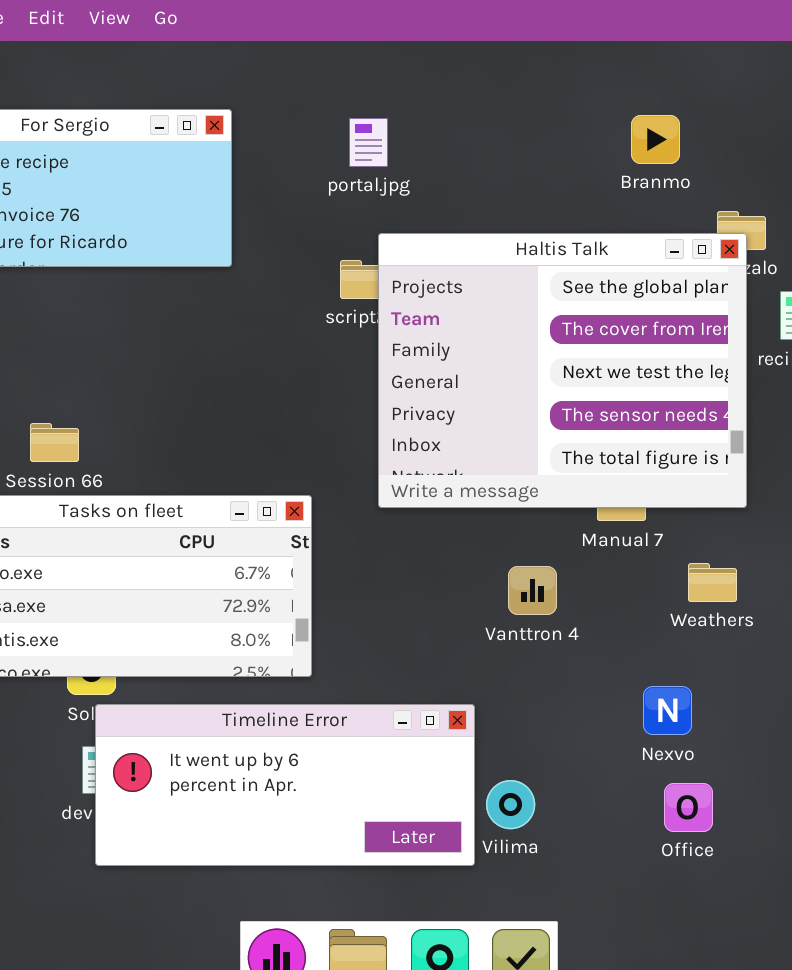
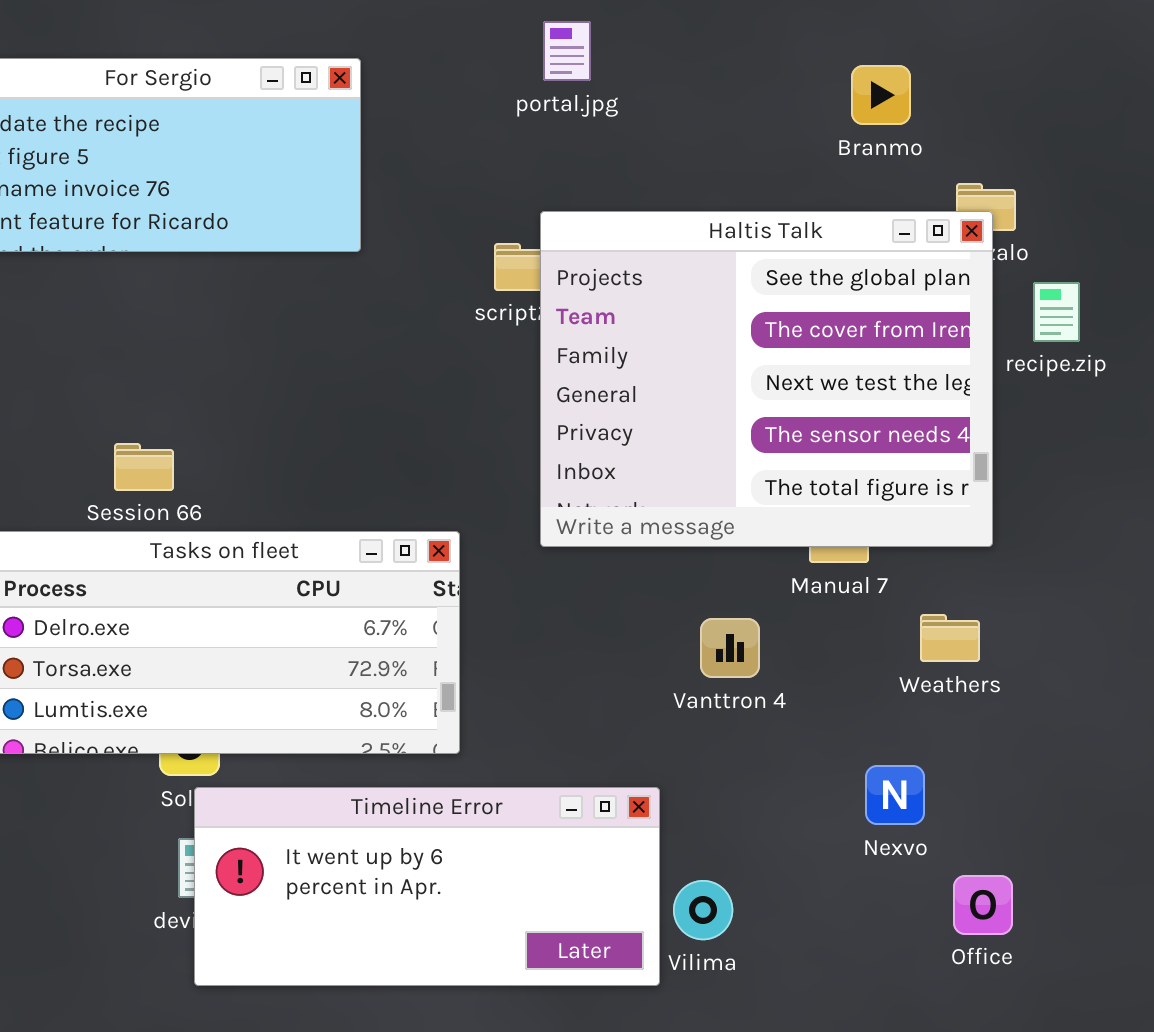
portal.jpg: [349,118,388,167] -> [543,21,591,81], moved
Office: [664,783,713,832] -> [953,875,1013,935], moved

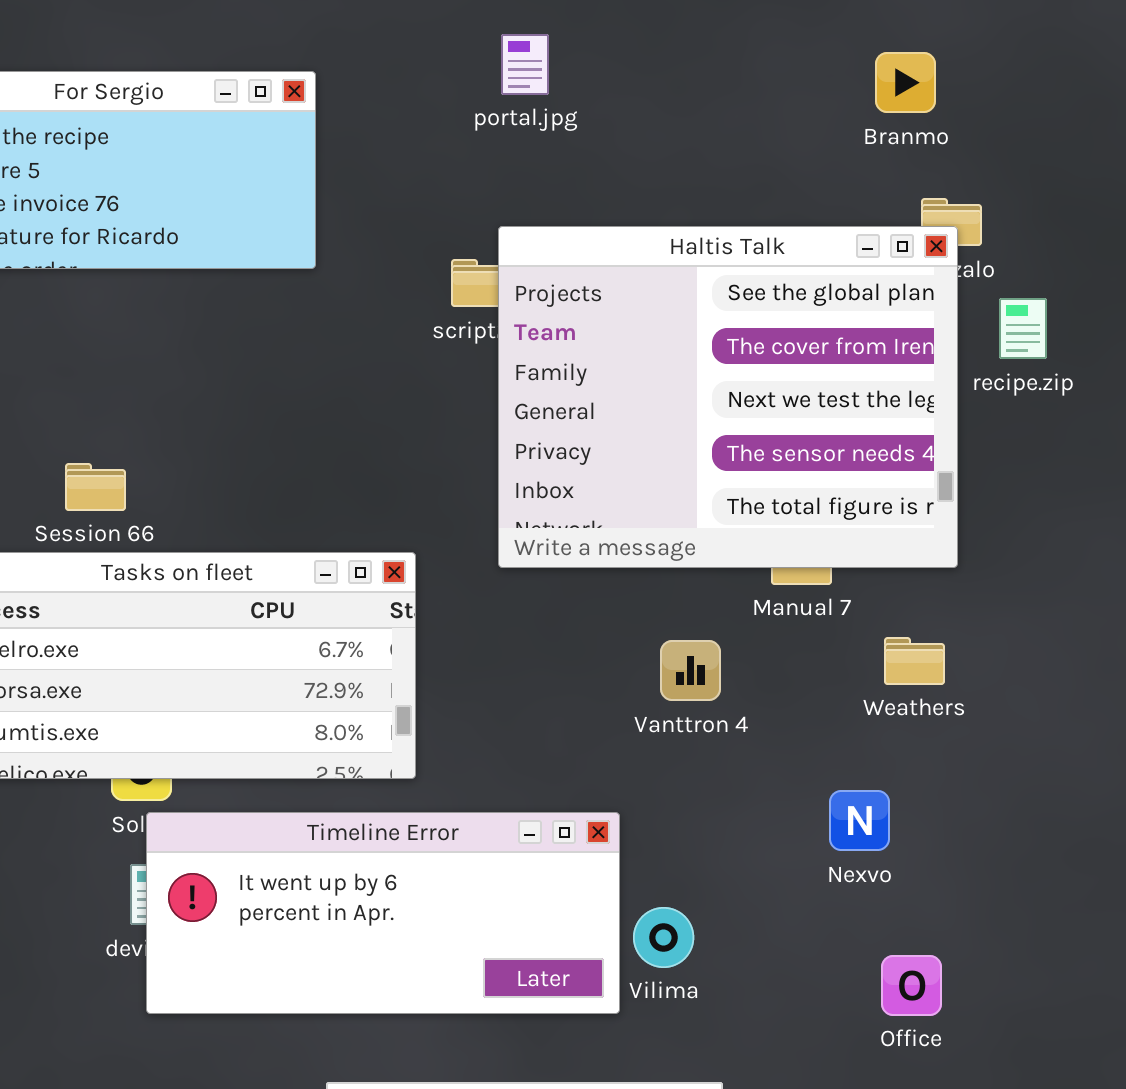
Branmo: [851,65,911,125] -> [875,52,936,113], moved
Office: [953,875,1013,935] -> [881,955,942,1016], moved

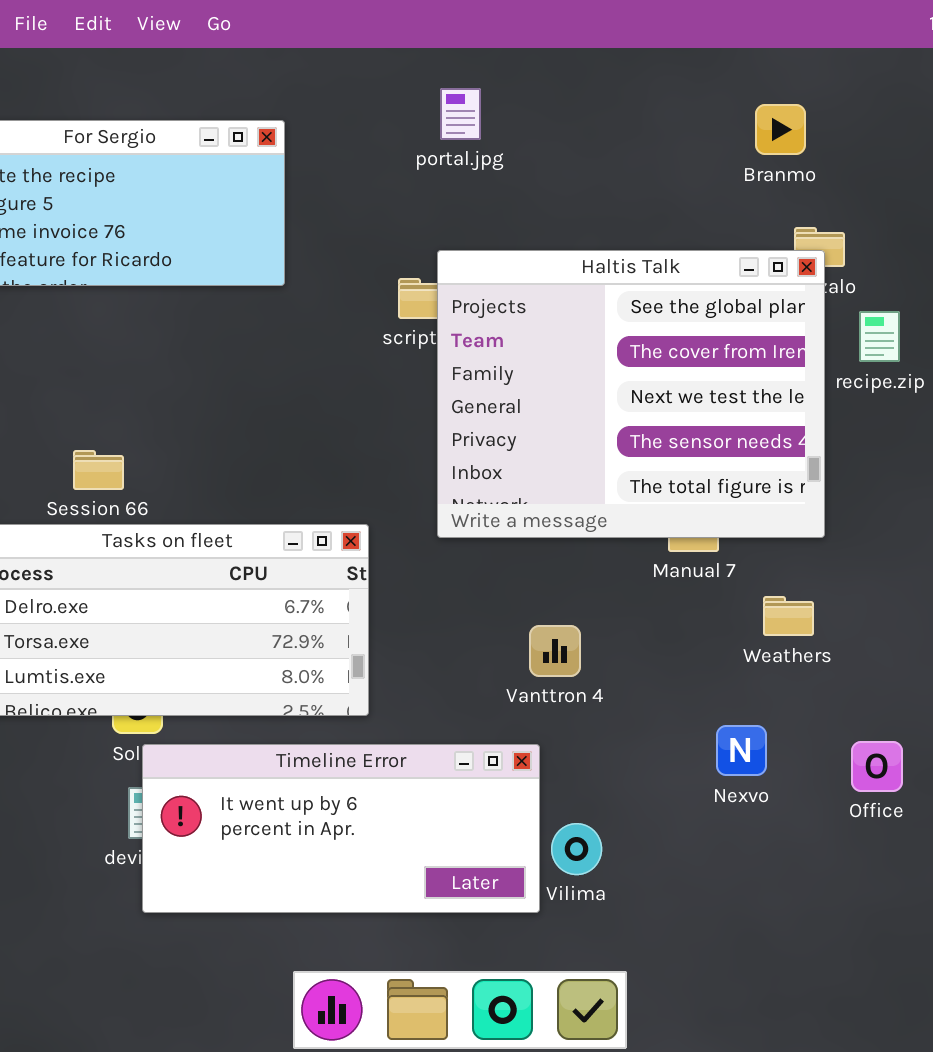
Vanttron 4: [660,640,721,701] -> [529,625,581,677], moved
Office: [881,955,942,1016] -> [851,741,903,792], moved

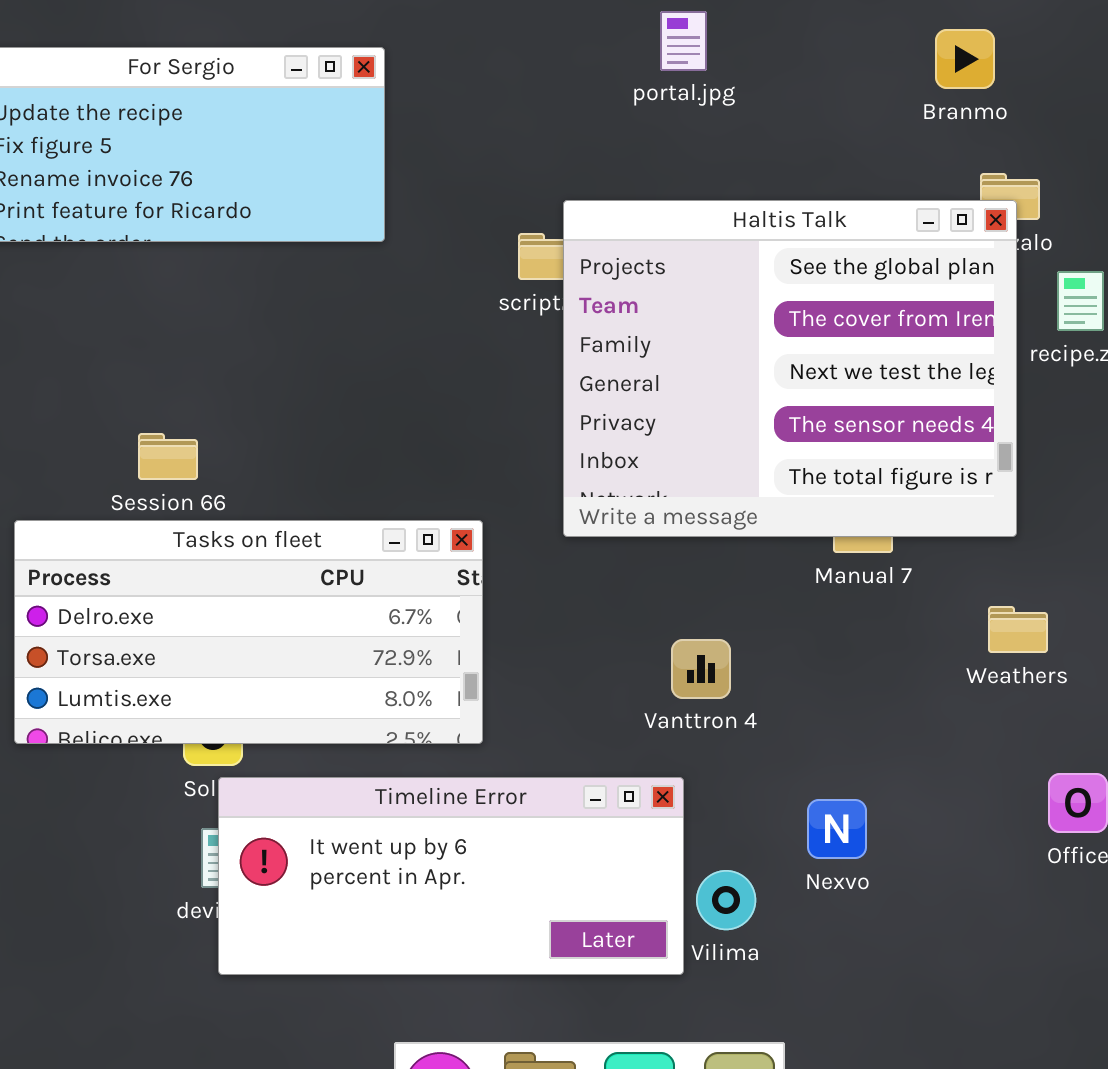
portal.jpg: [440,88,481,140] -> [660,11,707,71], moved
Weathers: [763,596,814,636] -> [988,606,1048,653], moved
Nexvo: [716,725,767,776] -> [807,799,867,859], moved

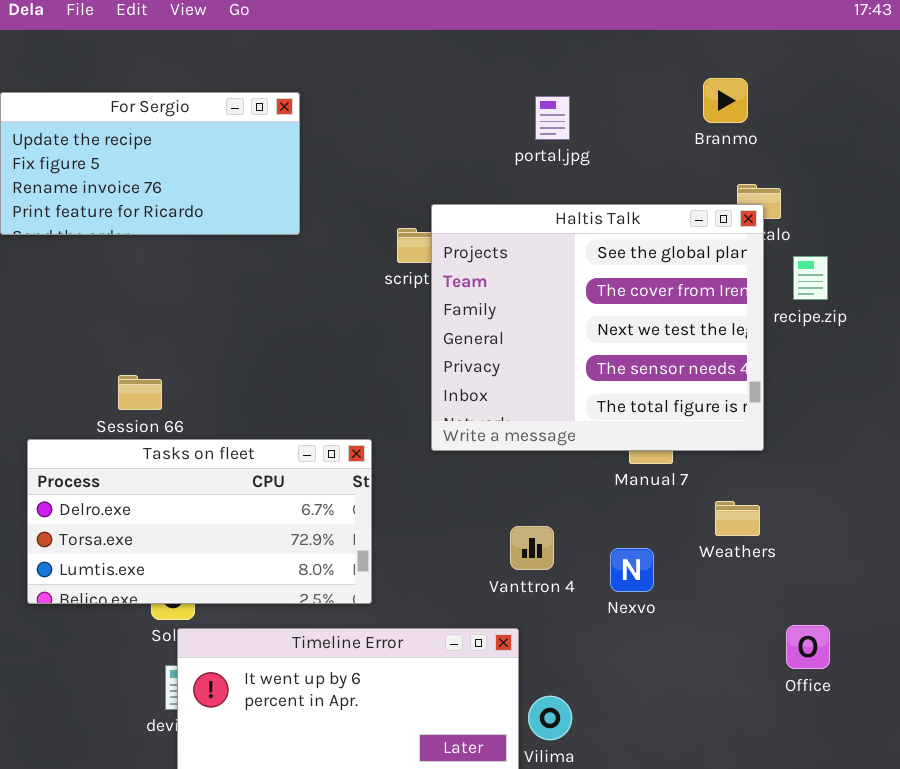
portal.jpg: [660,11,707,71] -> [535,96,570,140], moved
Weathers: [988,606,1048,653] -> [715,501,760,536], moved
Nexvo: [807,799,867,859] -> [610,548,654,592], moved

